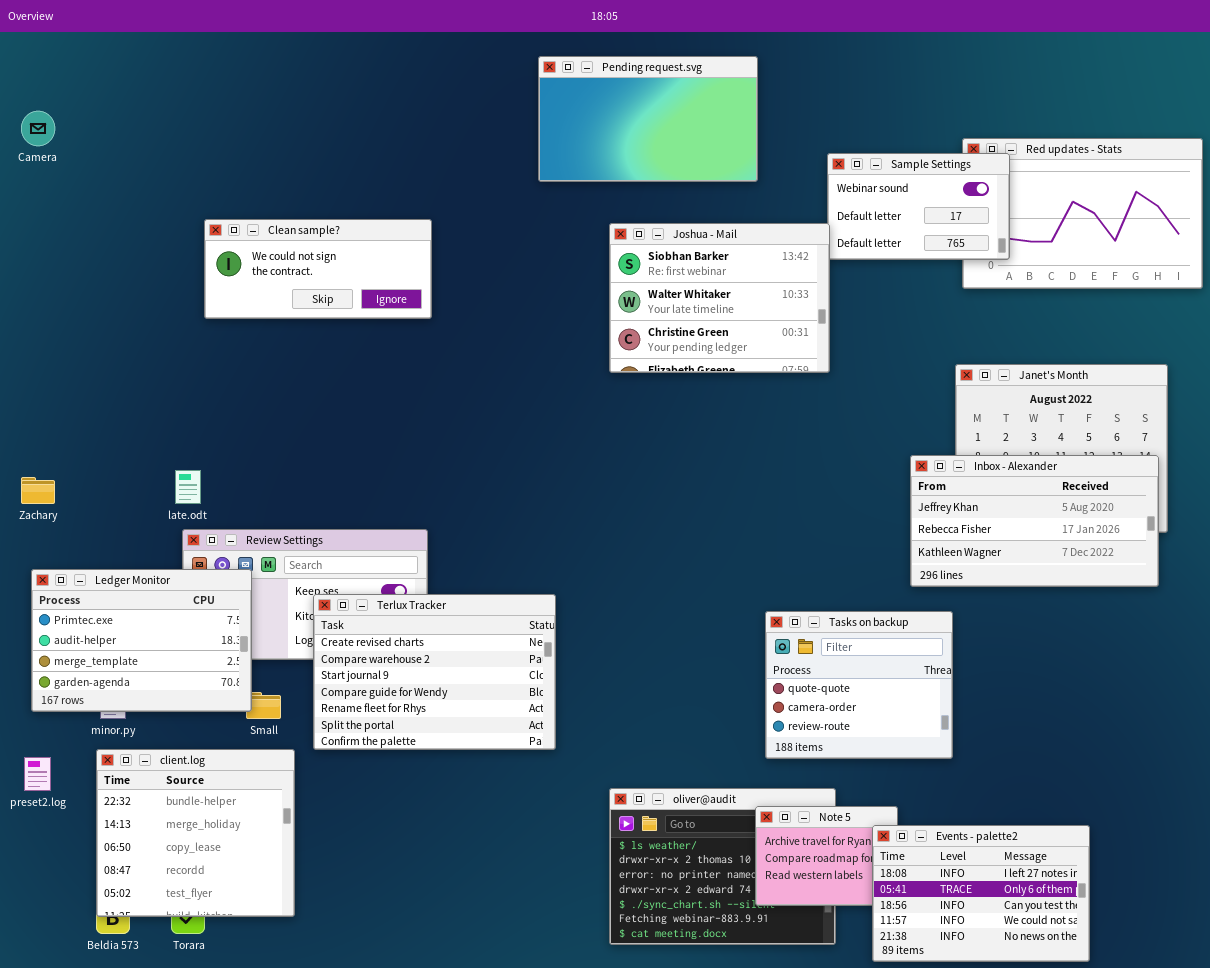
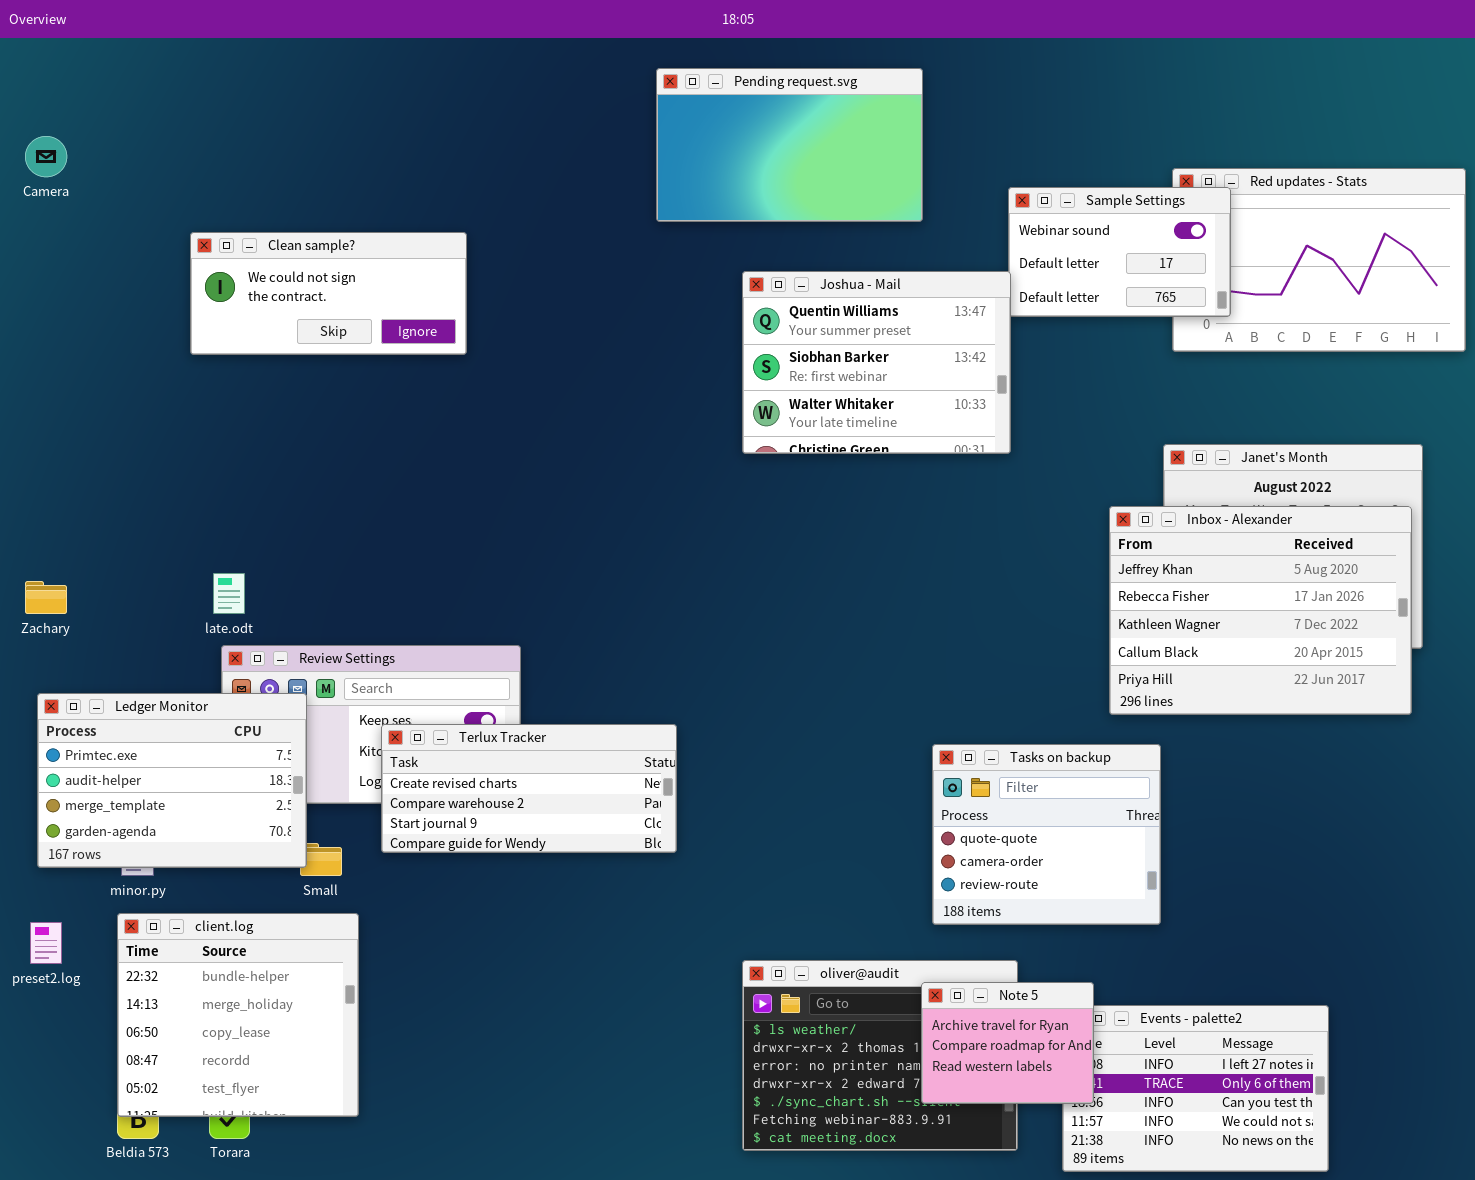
Clean sample?: [204,219,432,319] -> [190,232,467,355], moved
Joshua - Mail: [609,223,830,373] -> [742,271,1011,454], scrolled up 1 row
Inbox - Alexander: [910,455,1159,587] -> [1109,506,1412,715], resized
Terlux Tracker: [313,594,556,750] -> [381,724,677,853], resized
Note 5: [755,806,898,906] -> [921,982,1094,1104], raised

